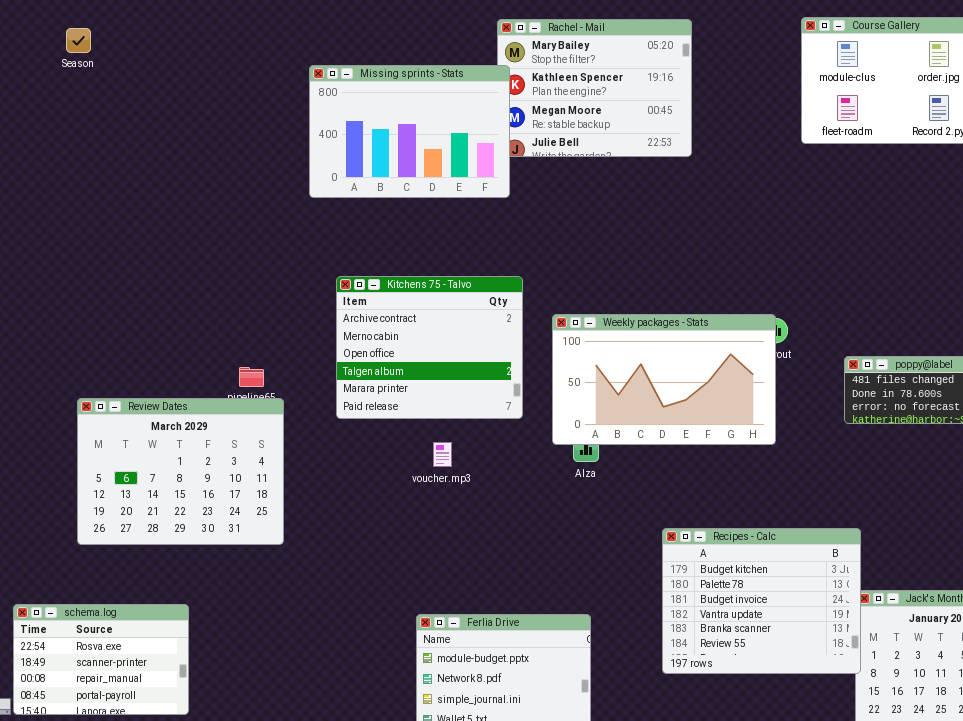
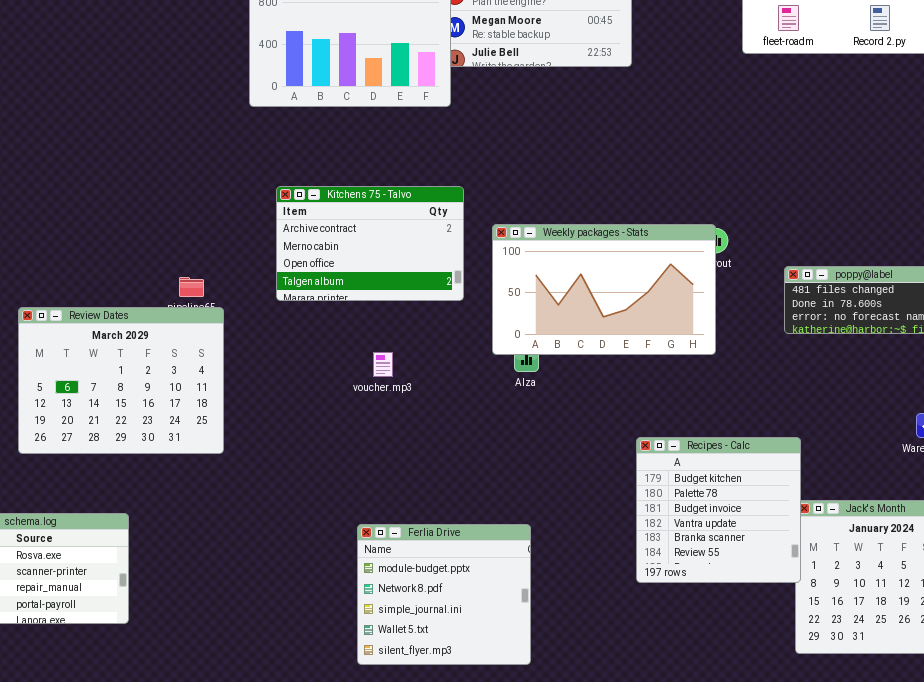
Kitchens 75 - Talvo: [336,276,523,419] -> [276,186,464,301], resized
Recipes - Calc: [662,528,861,674] -> [636,437,801,583], resized

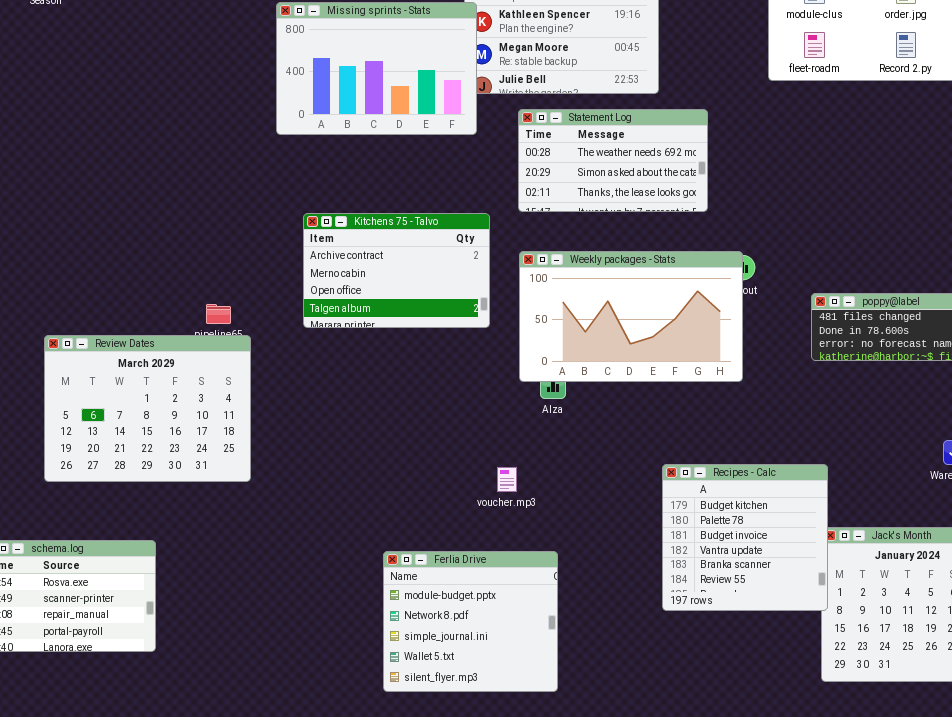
Statement Log: none -> [518,109,708,212], opened
voucher.mp3: [373,352,393,377] -> [497,467,517,492], moved

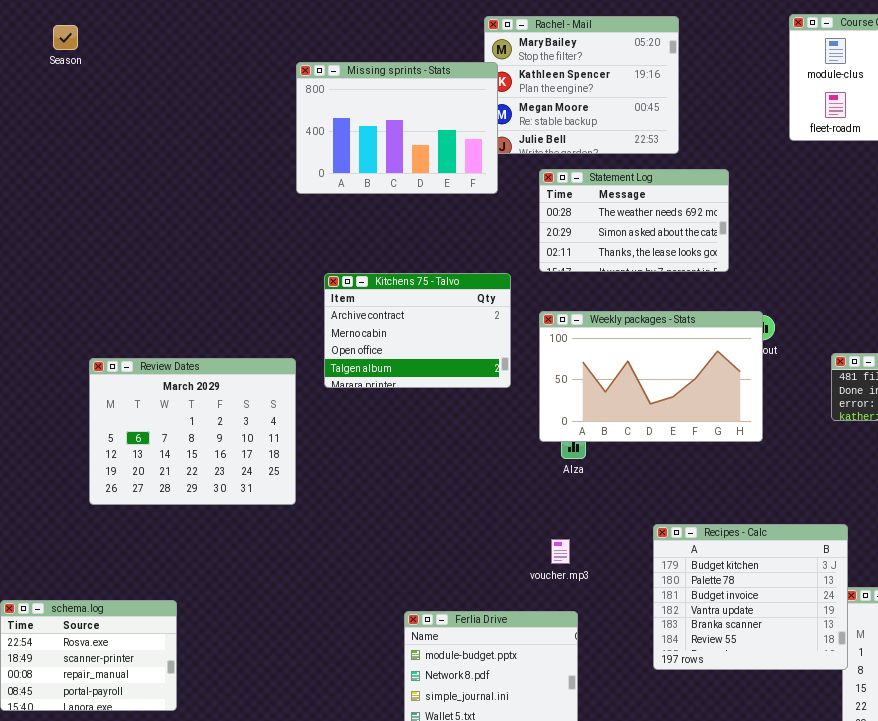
Review Dates: [44,335,251,482] -> [89,358,296,505], moved
Recipes - Calc: [662,464,828,611] -> [653,524,848,670], resized
voucher.mp3: [497,467,517,492] -> [551,539,570,564], moved

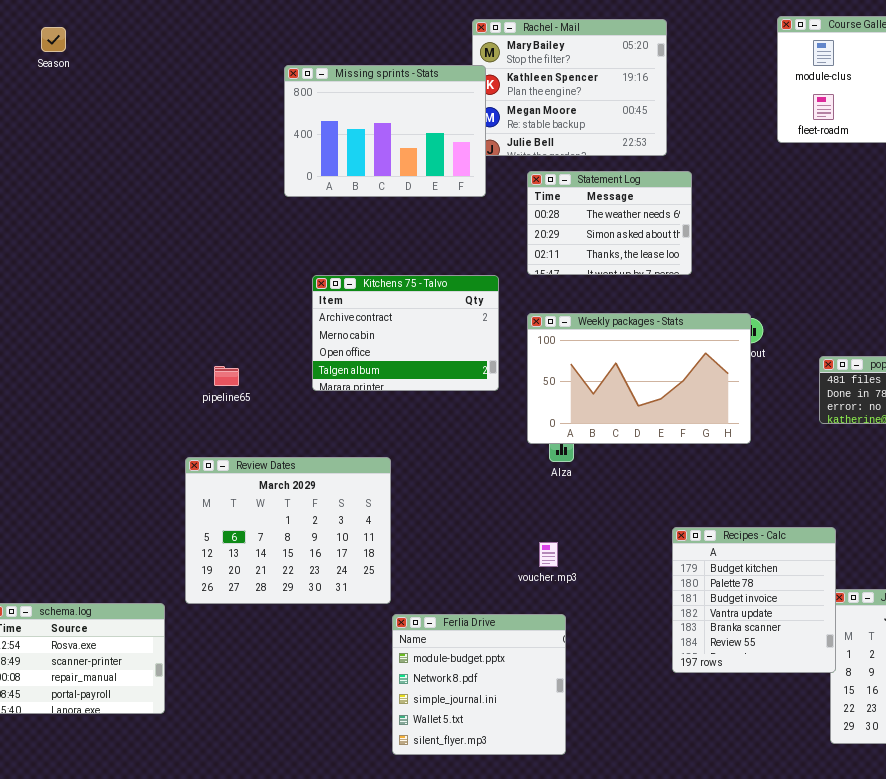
Statement Log: [539,169,729,272] -> [527,171,692,275], resized
Review Dates: [89,358,296,505] -> [185,457,391,604], moved
Recipes - Calc: [653,524,848,670] -> [672,527,836,673], resized

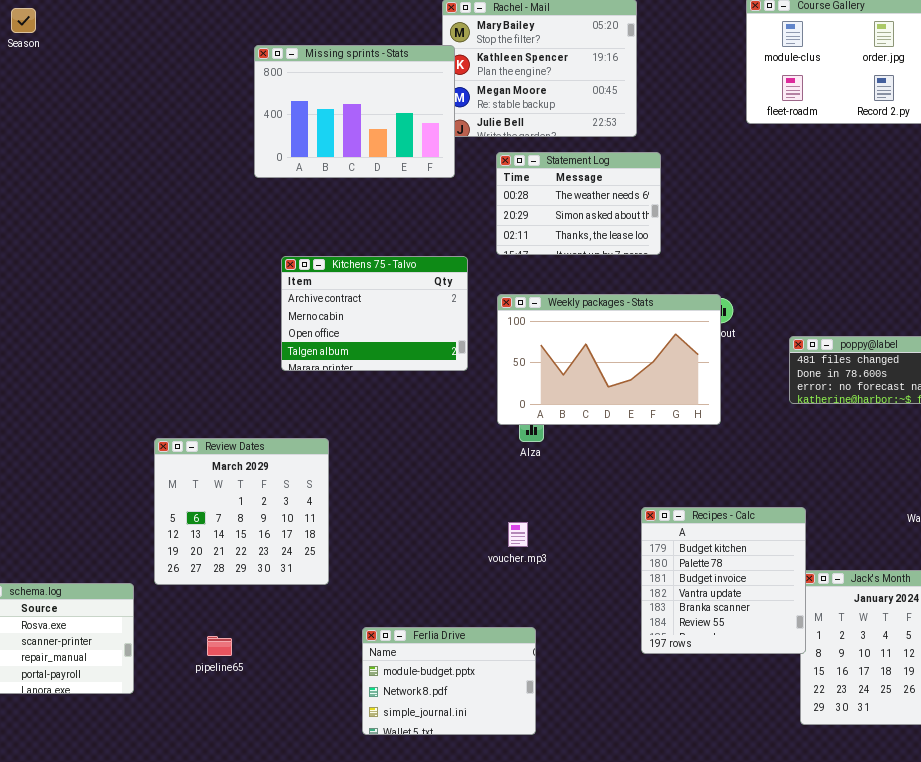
pipeline65: [214,366,239,386] -> [207,636,232,656], moved
Review Dates: [185,457,391,604] -> [154,438,329,585], resized
Ferlia Drive: [392,614,566,755] -> [362,627,536,735], resized

